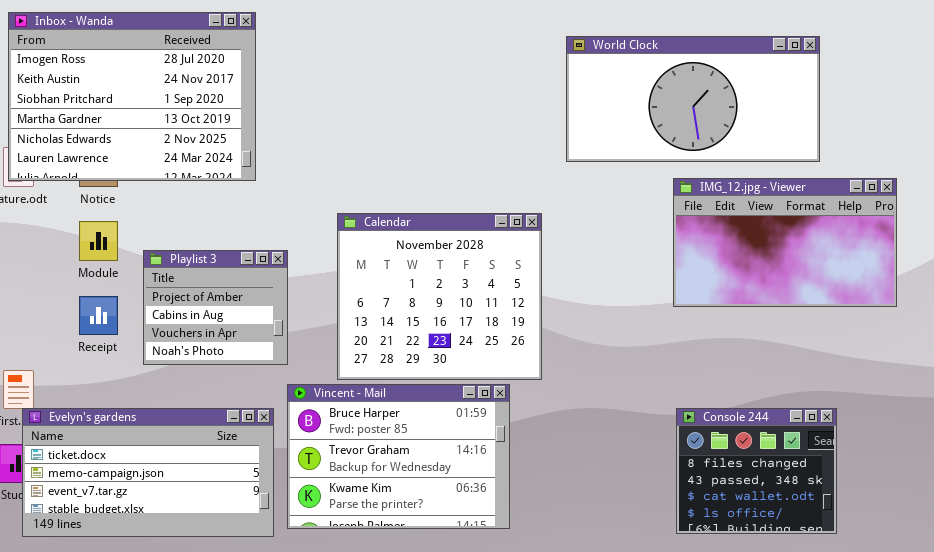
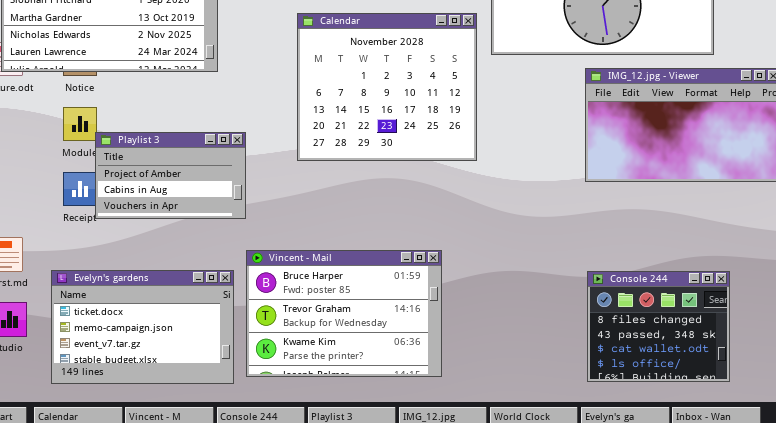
Calendar: [337,213,542,380] -> [297,13,477,161], moved
Playlist 3: [143,250,288,365] -> [95,132,246,219], resized
Evelyn's gardens: [22,408,274,537] -> [51,270,234,384], resized

